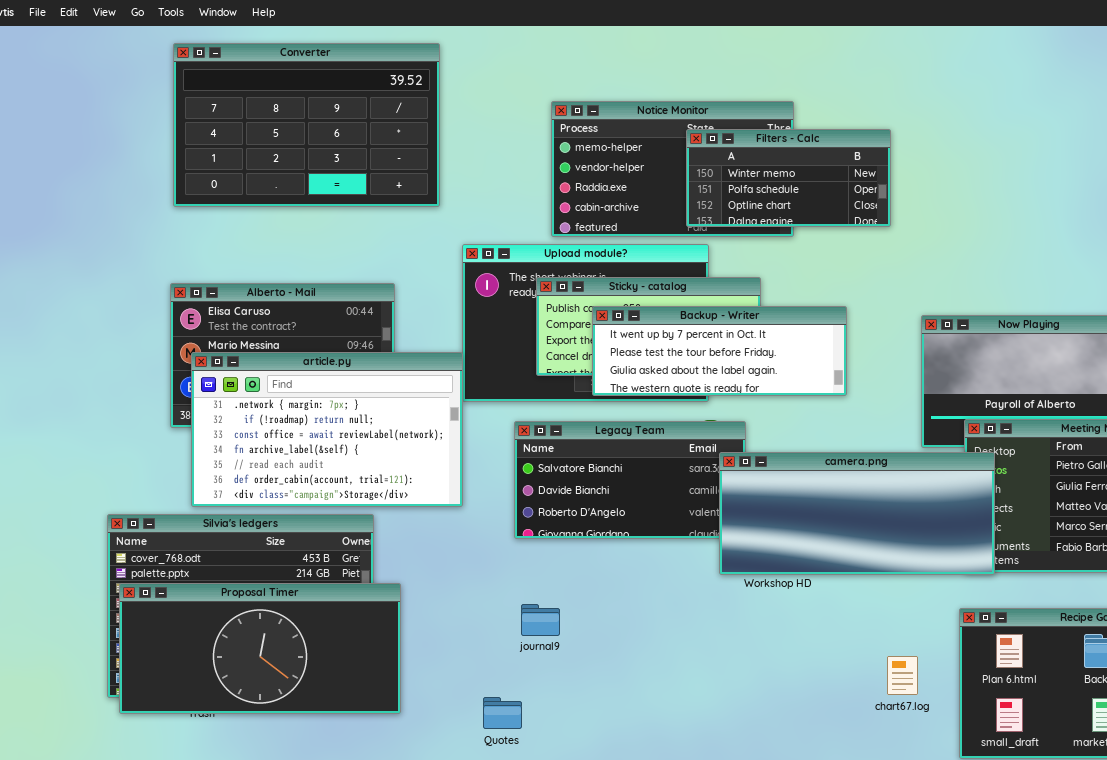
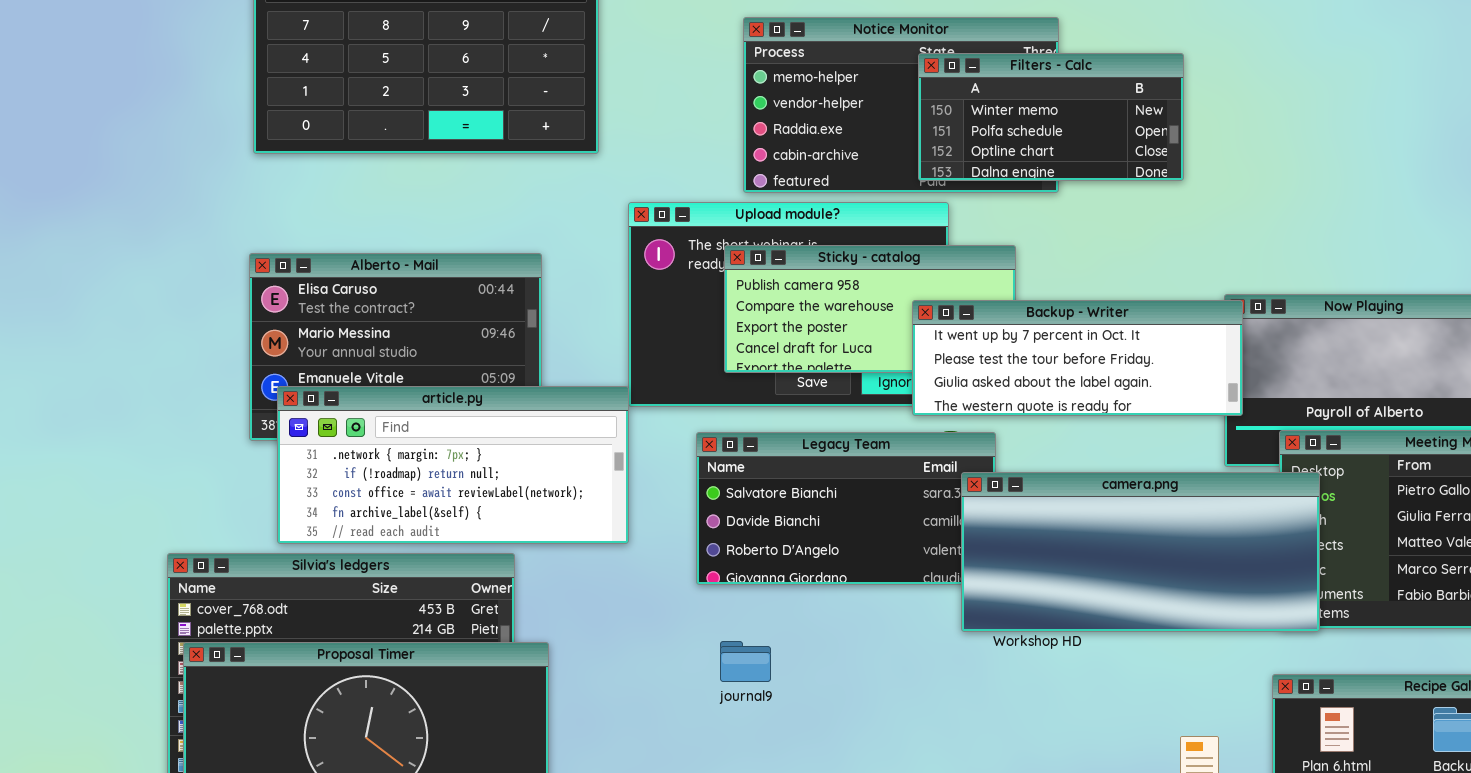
Backup - Writer: [592,306,847,396] -> [912,300,1243,416], moved
article.py: [191,352,463,507] -> [277,386,629,544], resized
journal9: [521,604,560,636] -> [720,641,771,682], moved

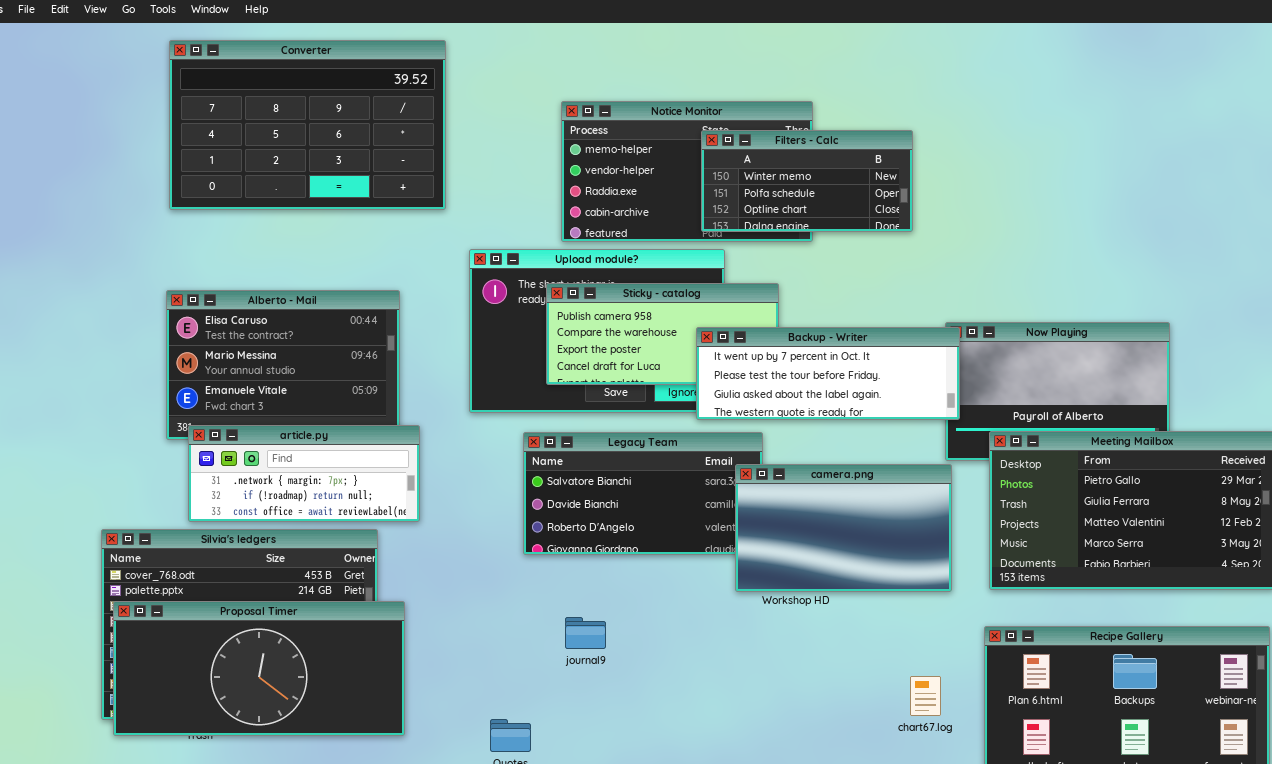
article.py: [277,386,629,544] -> [188,425,420,522], resized
camera.png: [961,472,1320,632] -> [735,464,952,592], resized
journal9: [720,641,771,682] -> [565,617,606,649], moved

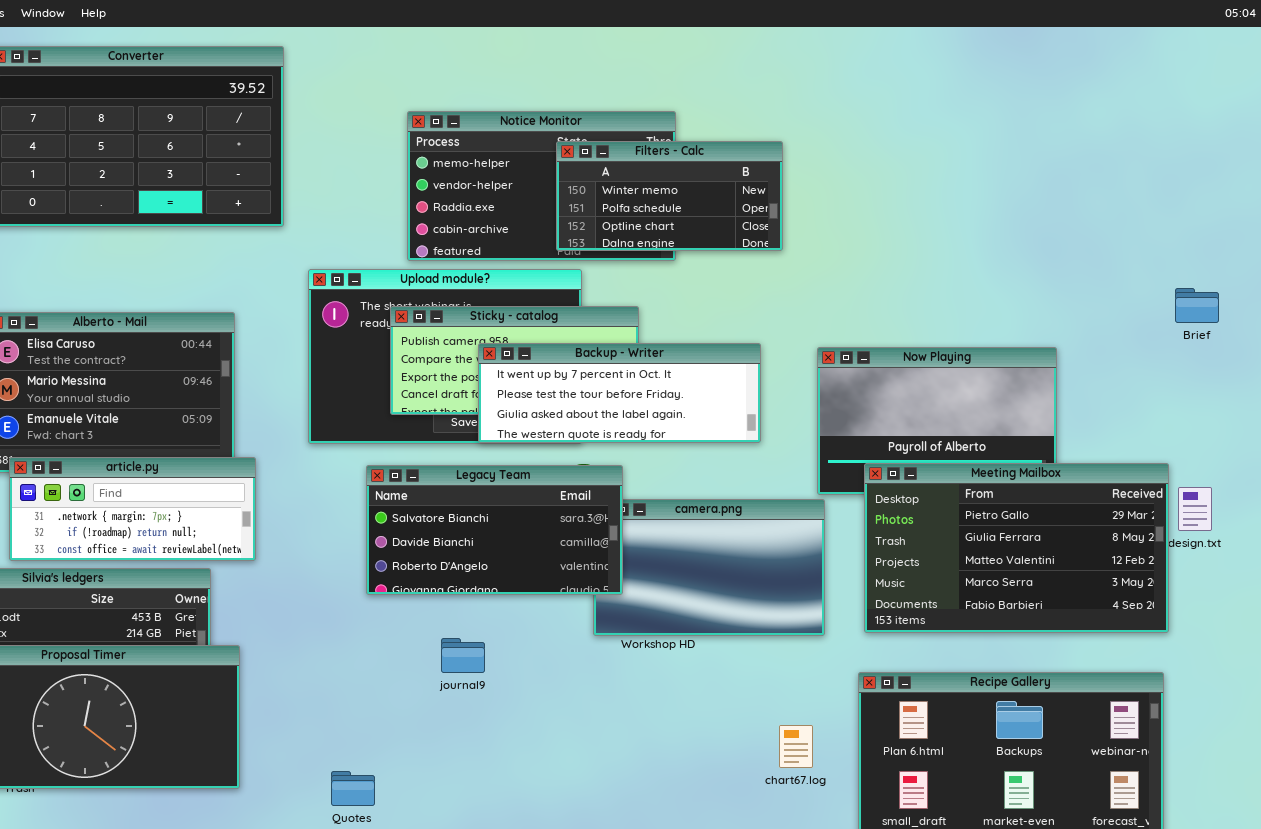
Backup - Writer: [696,327,960,420] -> [478,343,761,443], moved
Legacy Team: [523,432,763,555] -> [366,465,623,595], raised
journal9: [565,617,606,649] -> [441,638,485,673], moved

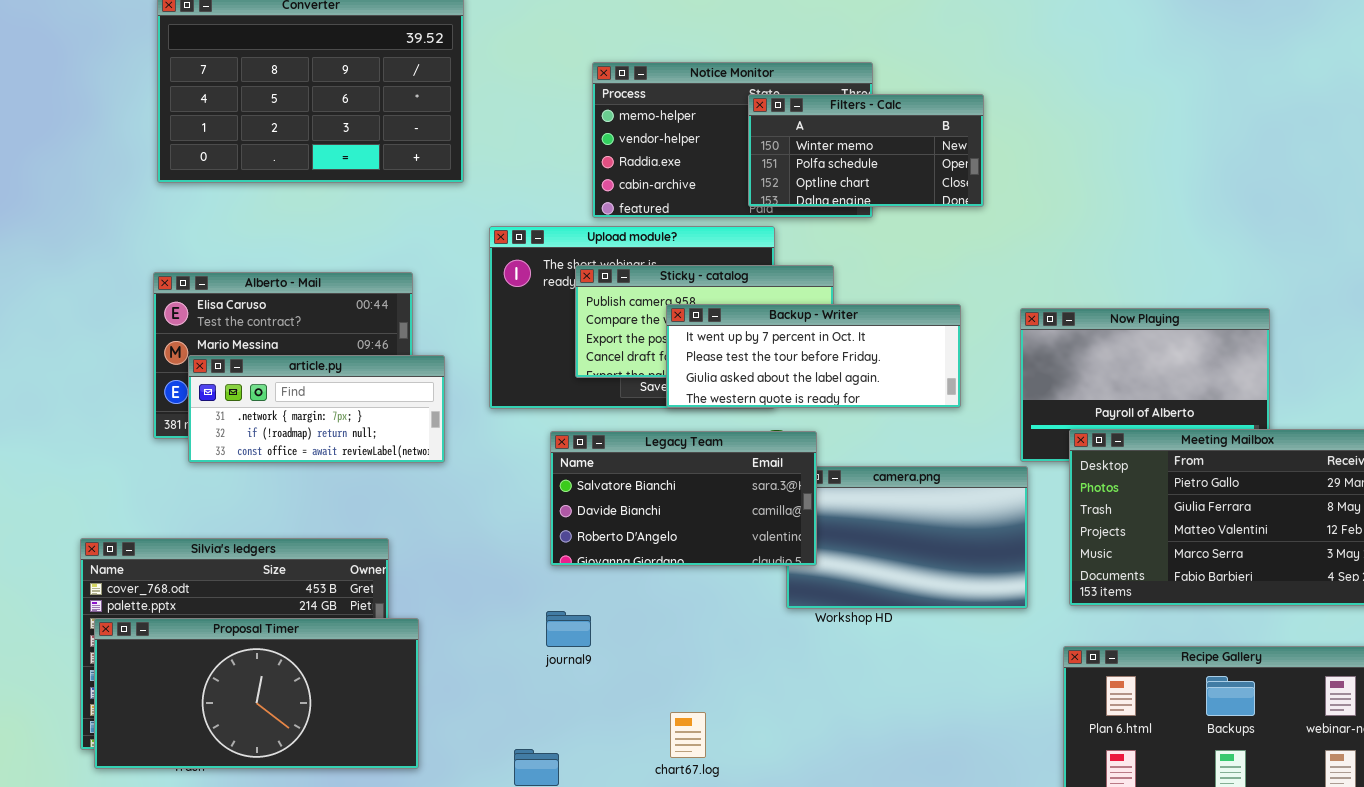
article.py: [9,457,256,561] -> [188,355,445,463], moved
journal9: [441,638,485,673] -> [546,611,591,647], moved
chart67.log: [779,725,813,768] -> [670,712,706,758], moved

